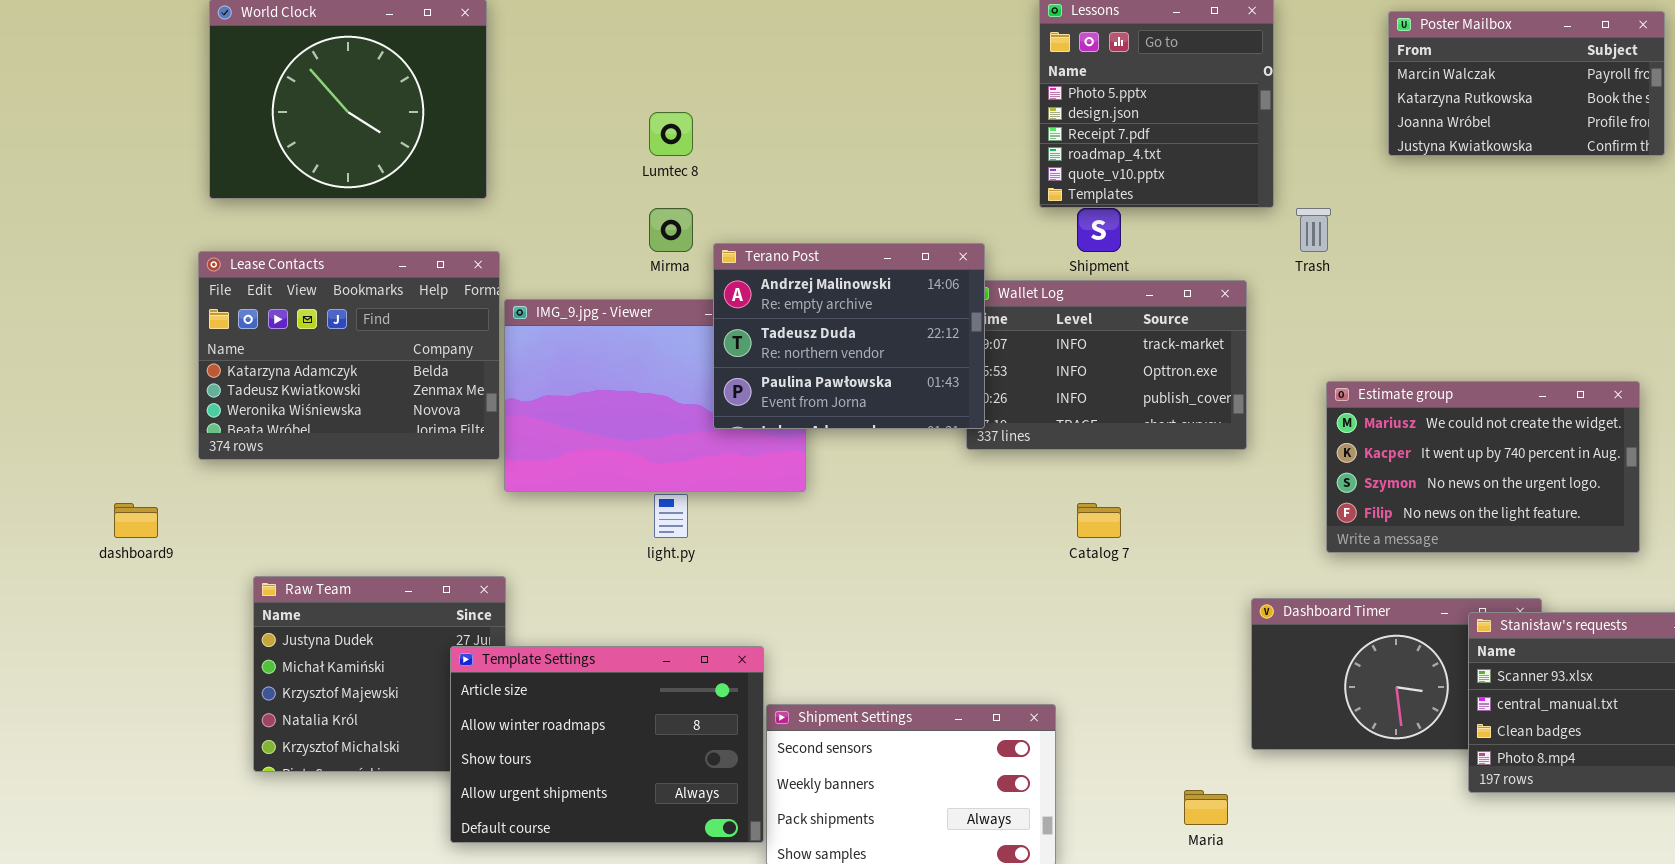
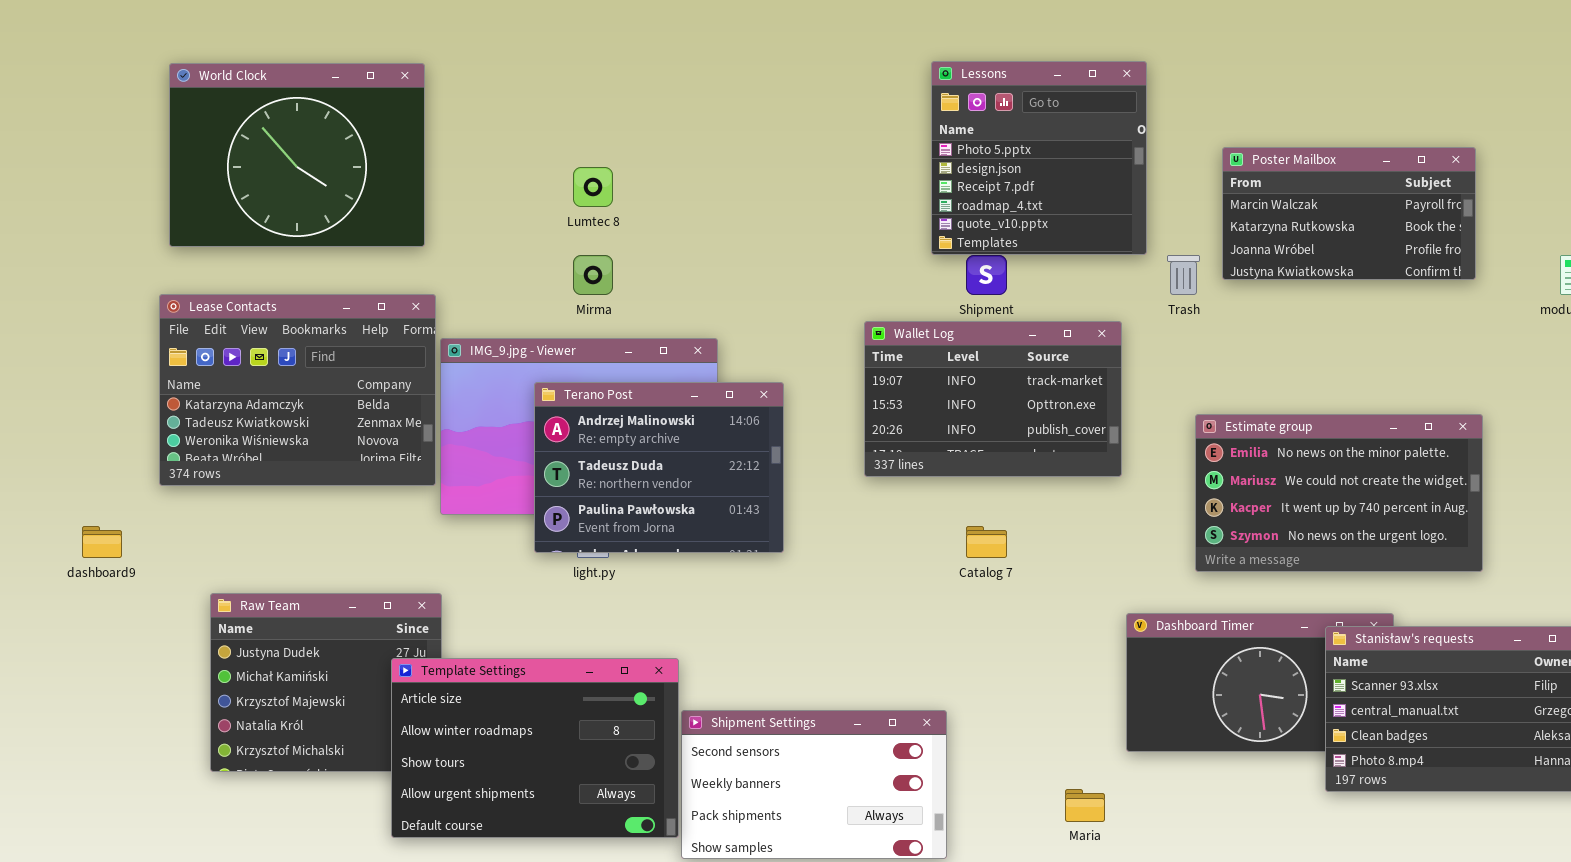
Poster Mailbox: [1388,11,1665,156] -> [1222,147,1476,280], moved
Terano Post: [713,243,985,429] -> [534,382,784,553], moved
Estimate group: [1326,381,1640,553] -> [1195,414,1483,572], scrolled up 1 row

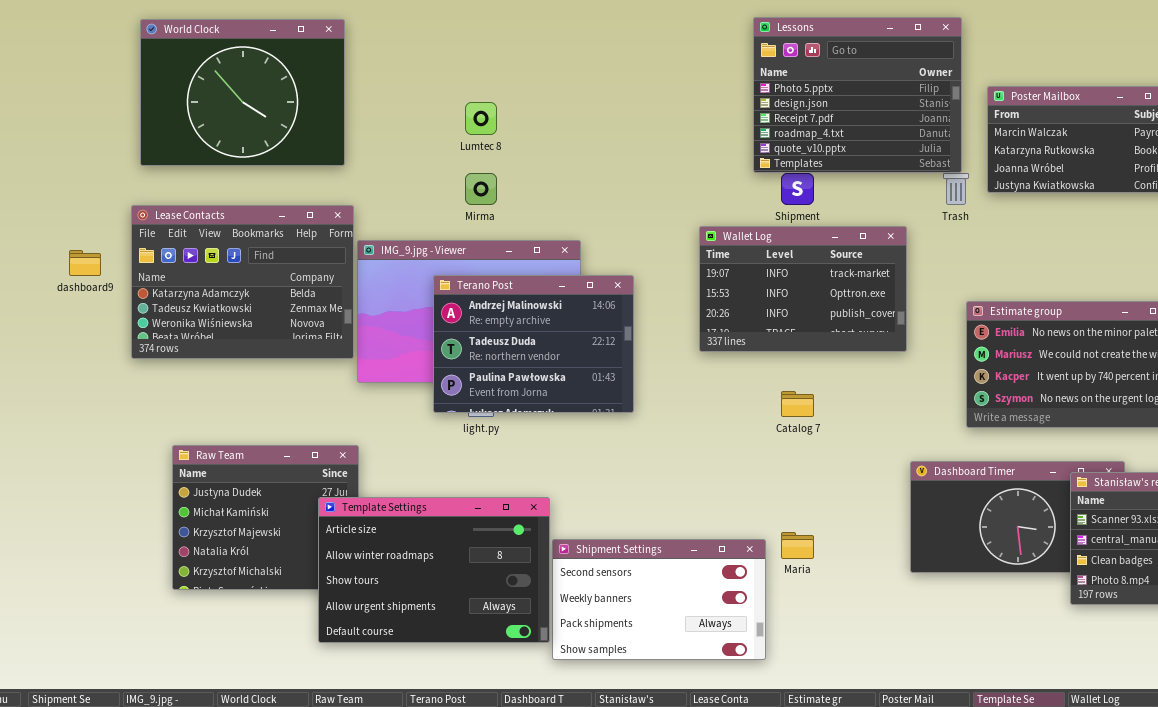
Lessons: [931,61,1147,255] -> [753,17,962,173], resized
dashboard9: [82,526,122,558] -> [69,250,101,276], moved
Maria: [1065,789,1105,822] -> [781,532,814,559], moved

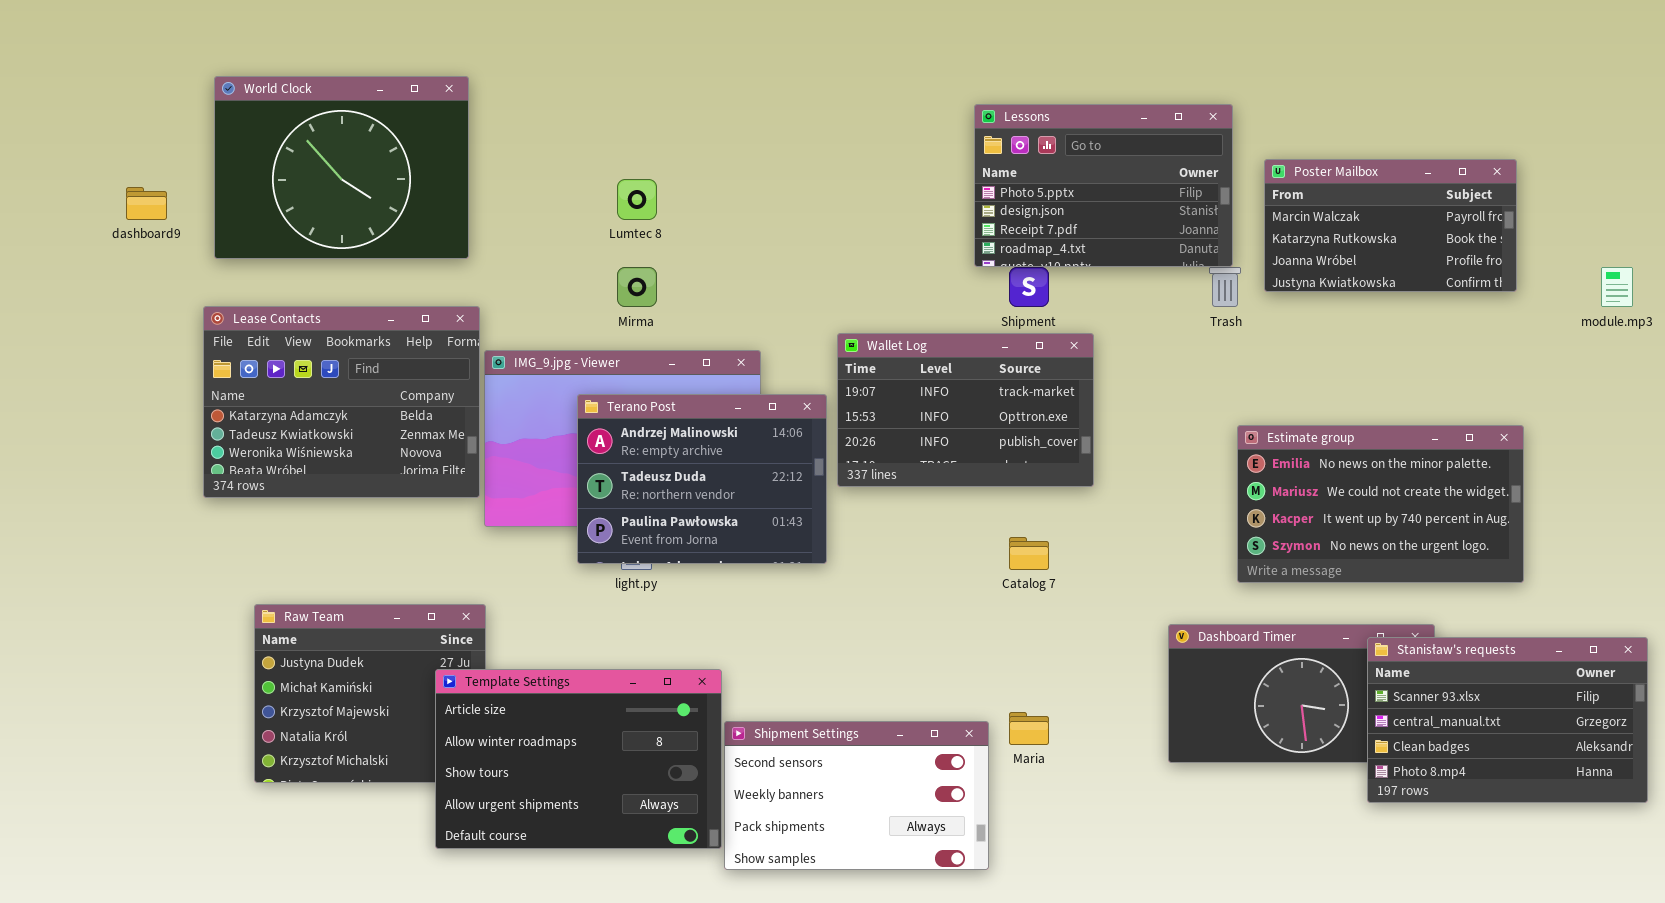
Lessons: [753,17,962,173] -> [974,104,1233,267], resized
Wallet Log: [699,226,907,352] -> [837,333,1094,487], moved
dashboard9: [69,250,101,276] -> [126,187,167,220], moved

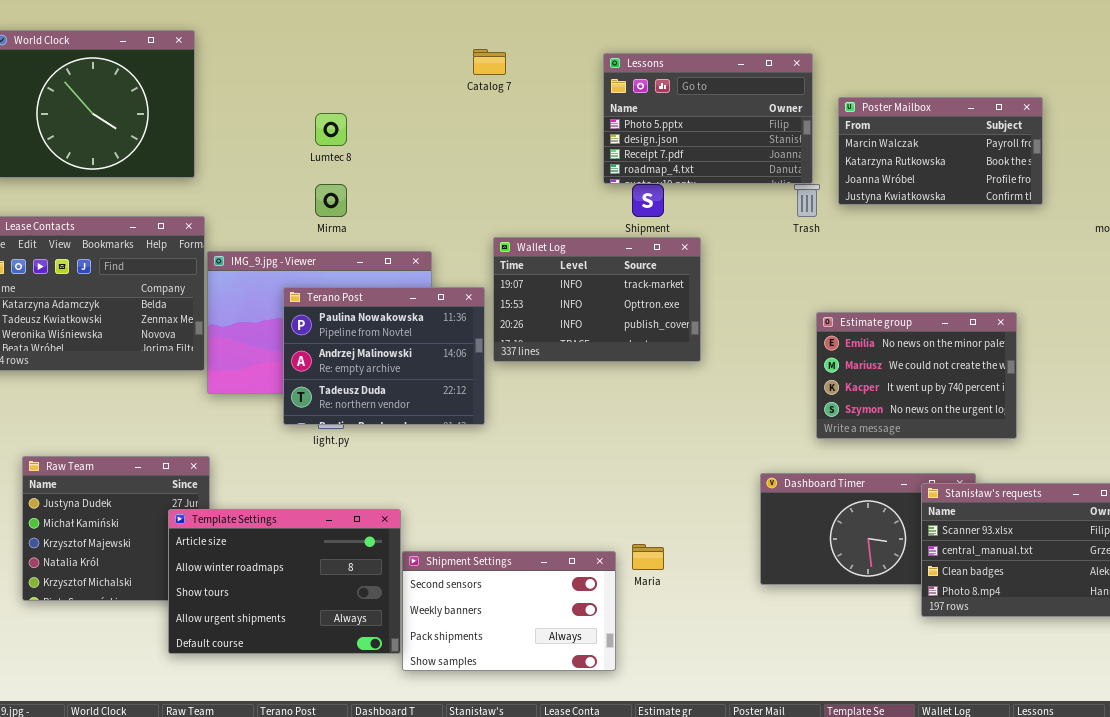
Terano Post: [577,394,827,564] -> [283,287,485,425], scrolled up 1 row
Estimate group: [1237,425,1524,583] -> [816,312,1017,439], resized
Catalog 7: [1009,537,1049,570] -> [473,49,506,75], moved

